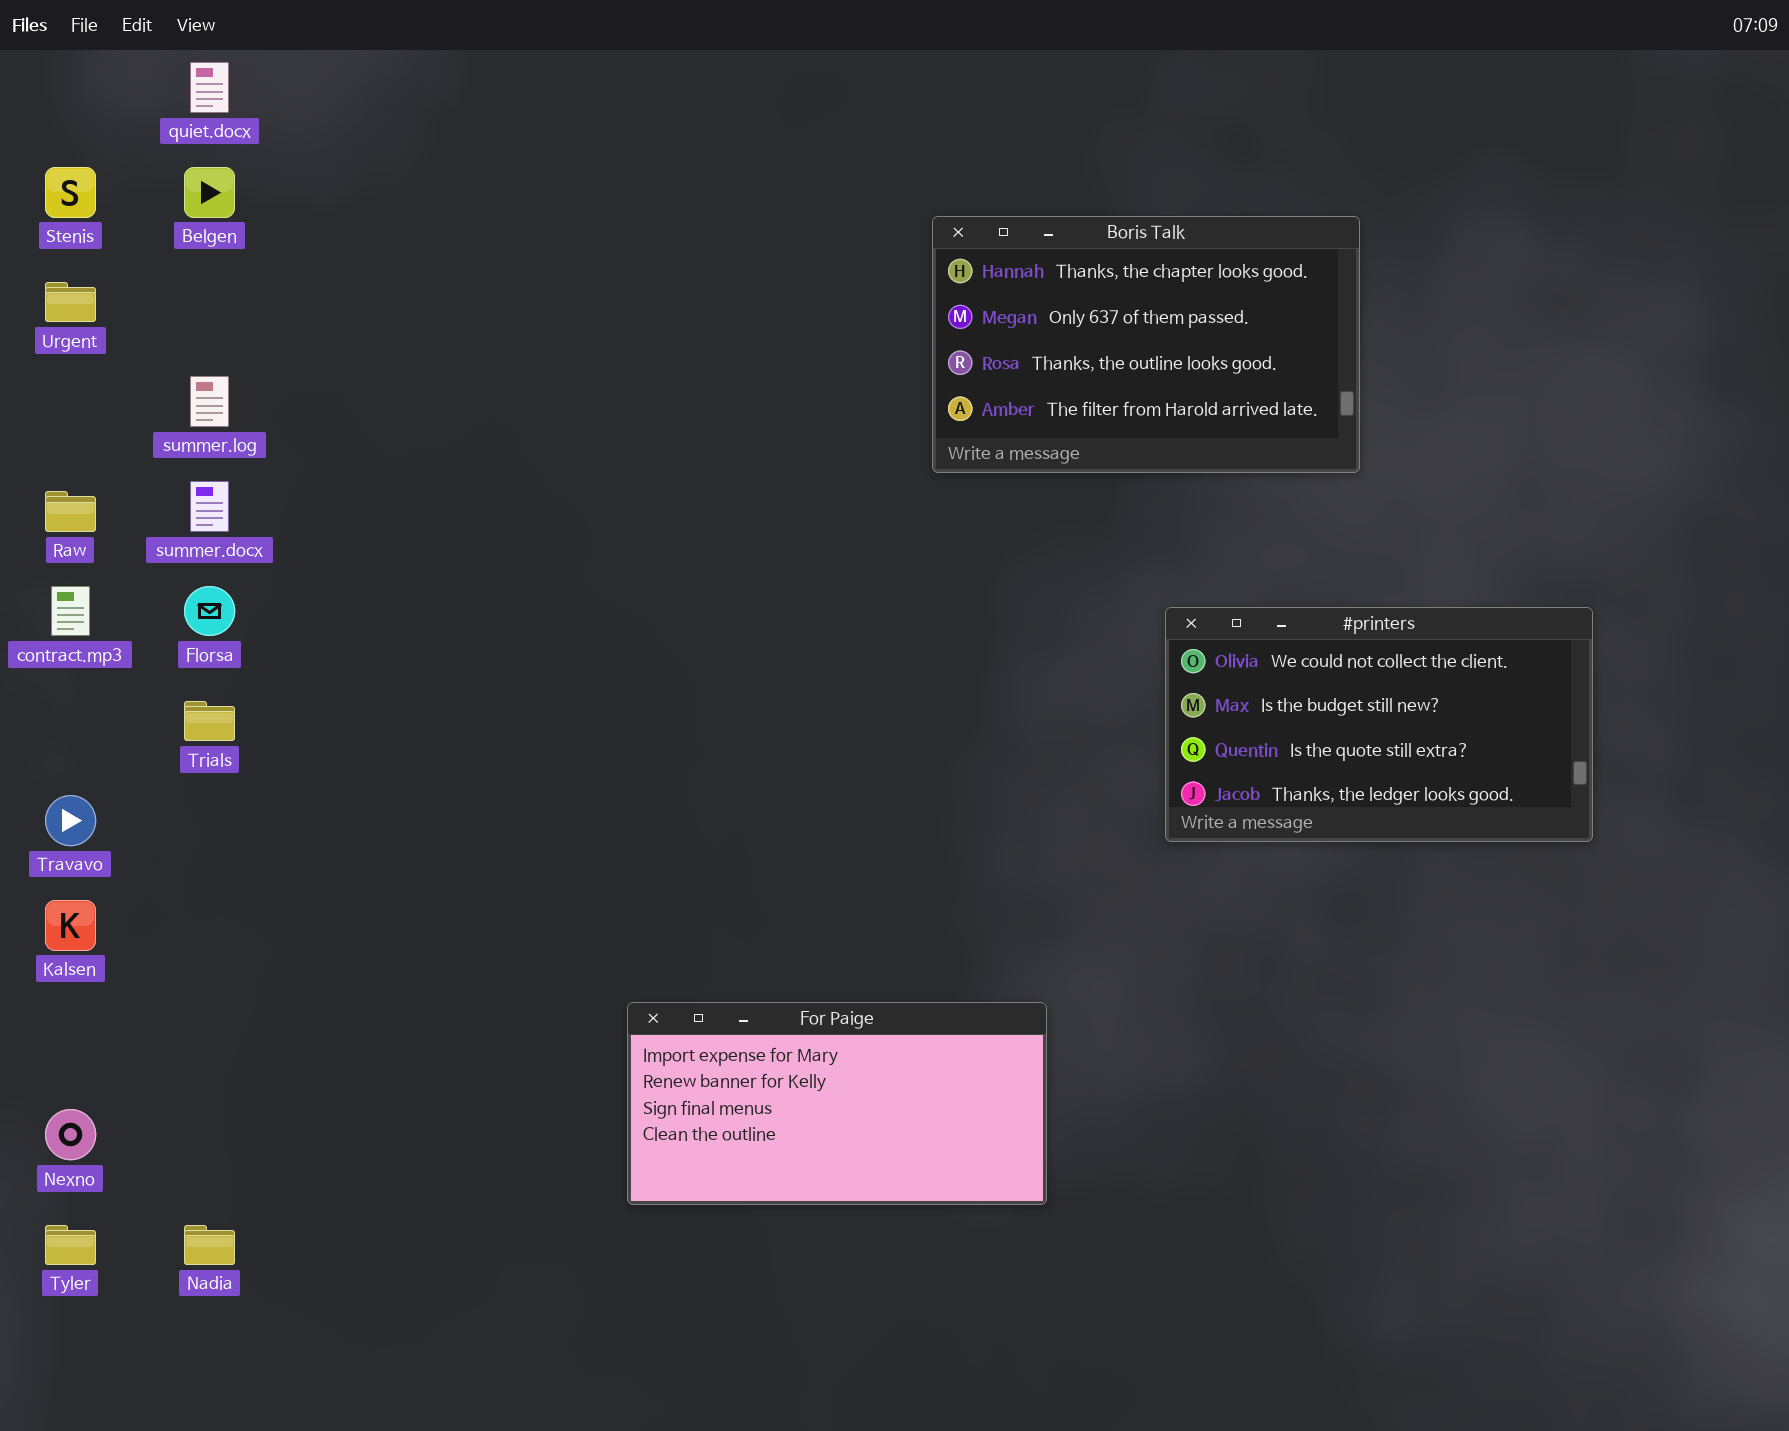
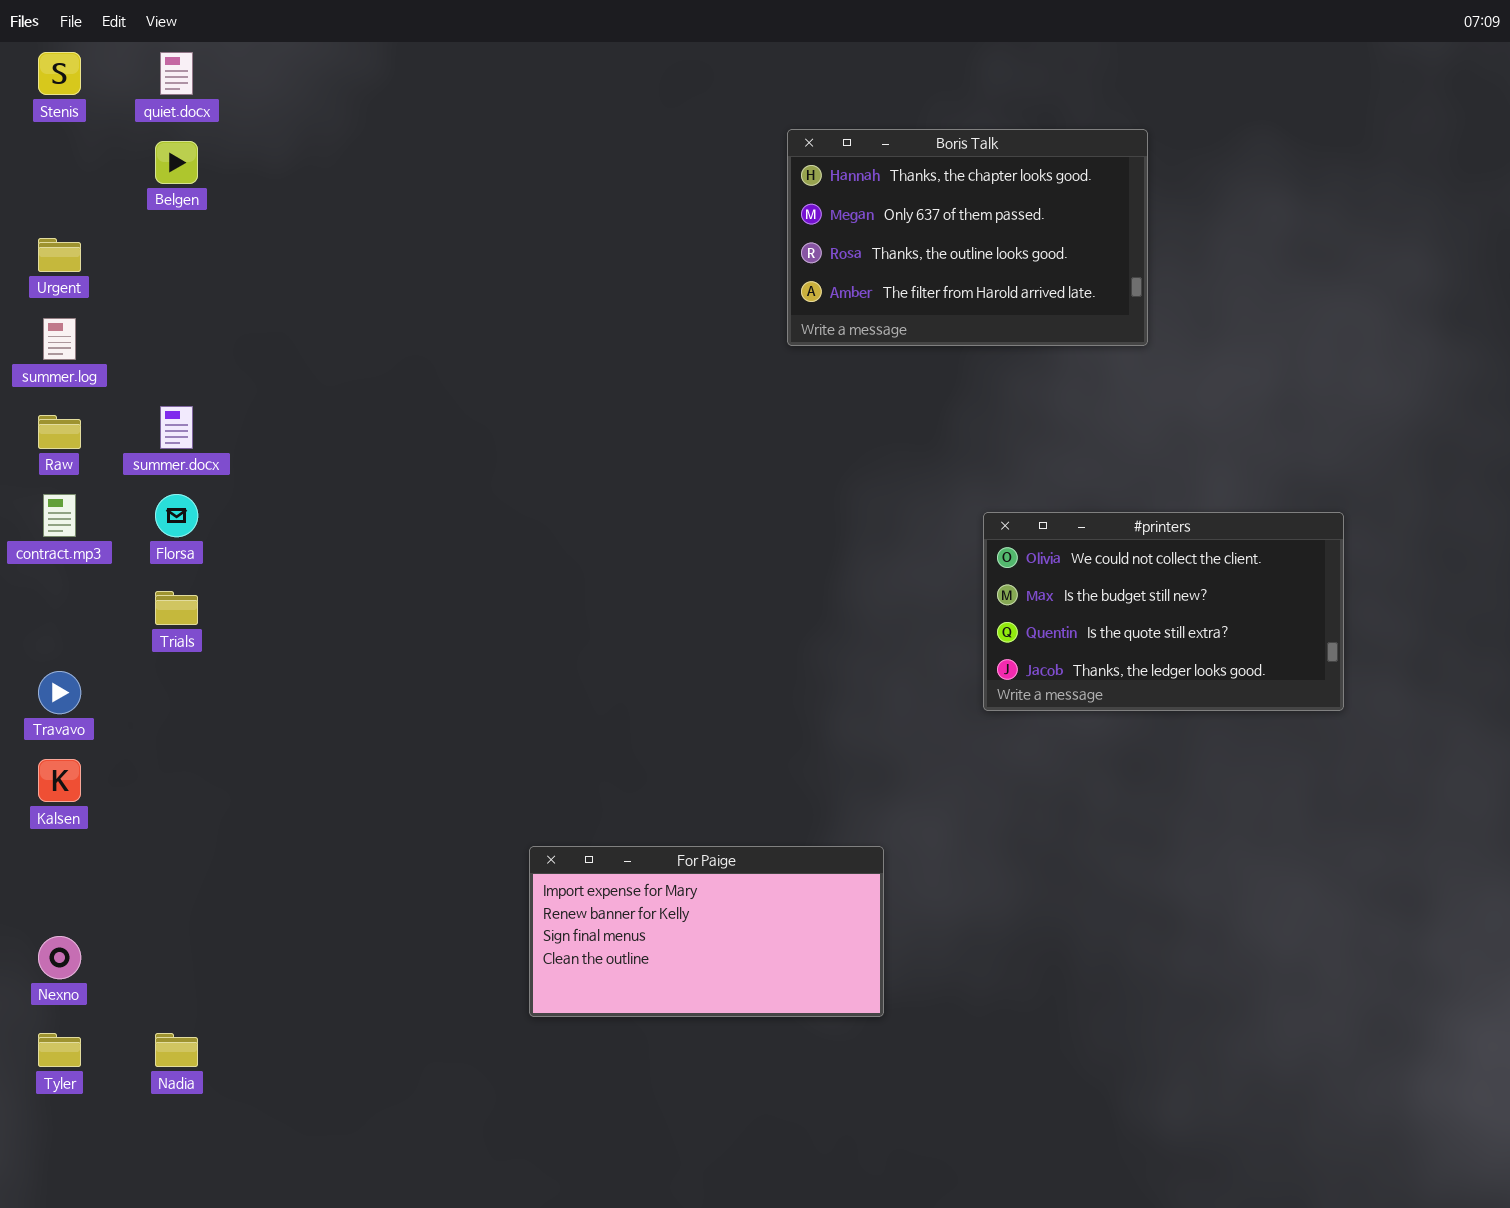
Stenis: [45,167,96,218] -> [38,52,81,95], moved
Boris Talk: [932,216,1360,473] -> [787,129,1148,346], moved
summer.log: [190,376,229,427] -> [43,318,76,360], moved

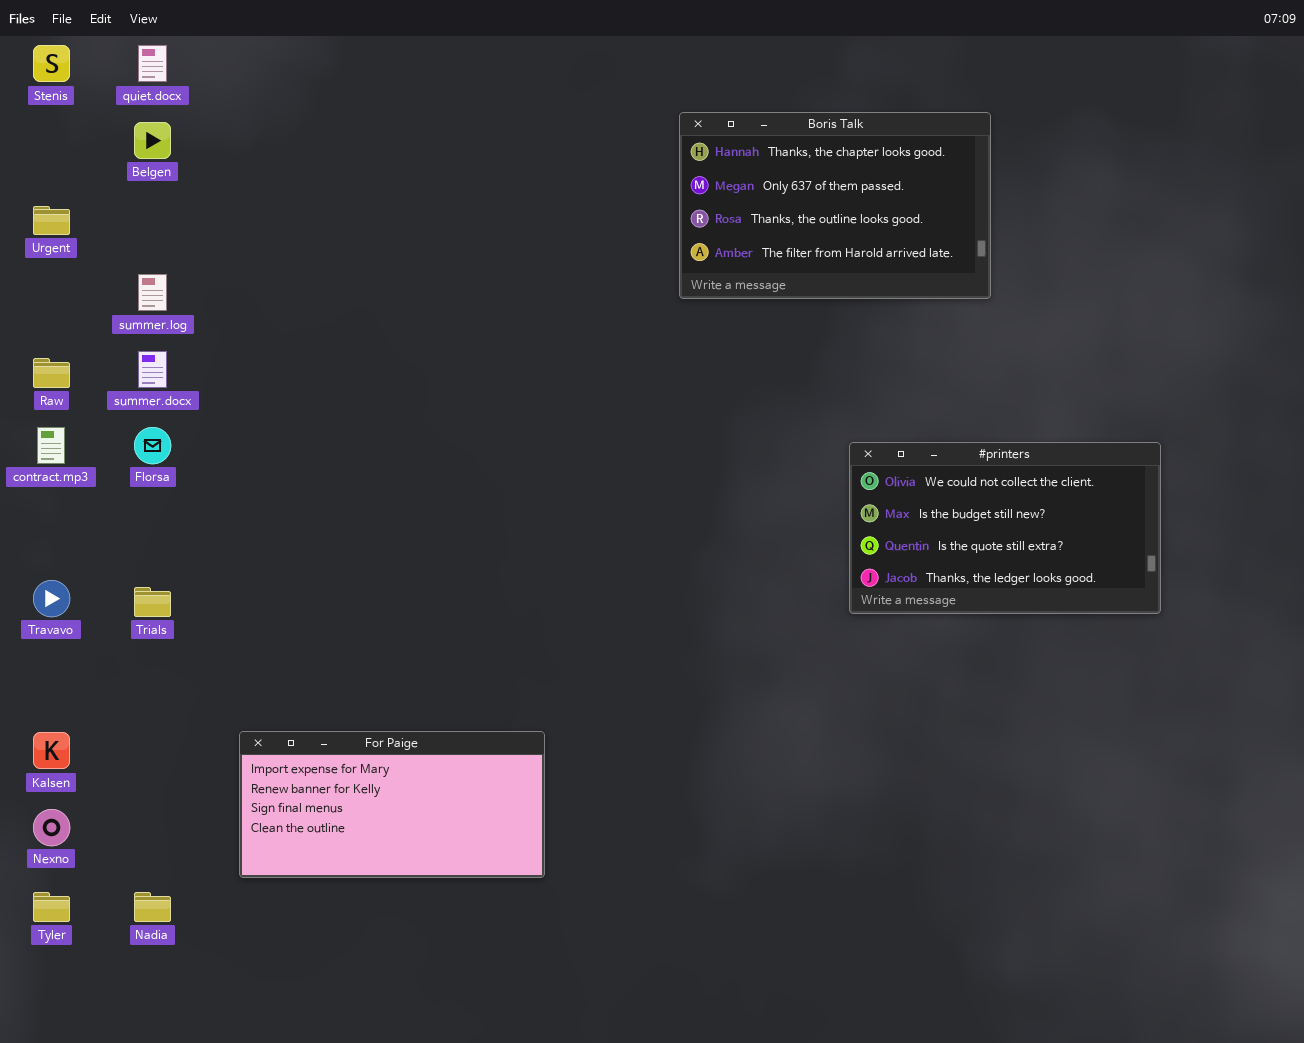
summer.log: [43,318,76,360] -> [138,274,167,311], moved
Trials: [155,591,198,625] -> [134,587,171,617], moved
Kalsen: [38,759,81,802] -> [33,732,70,769], moved
For Paige: [529,846,884,1017] -> [239,731,545,878], moved

